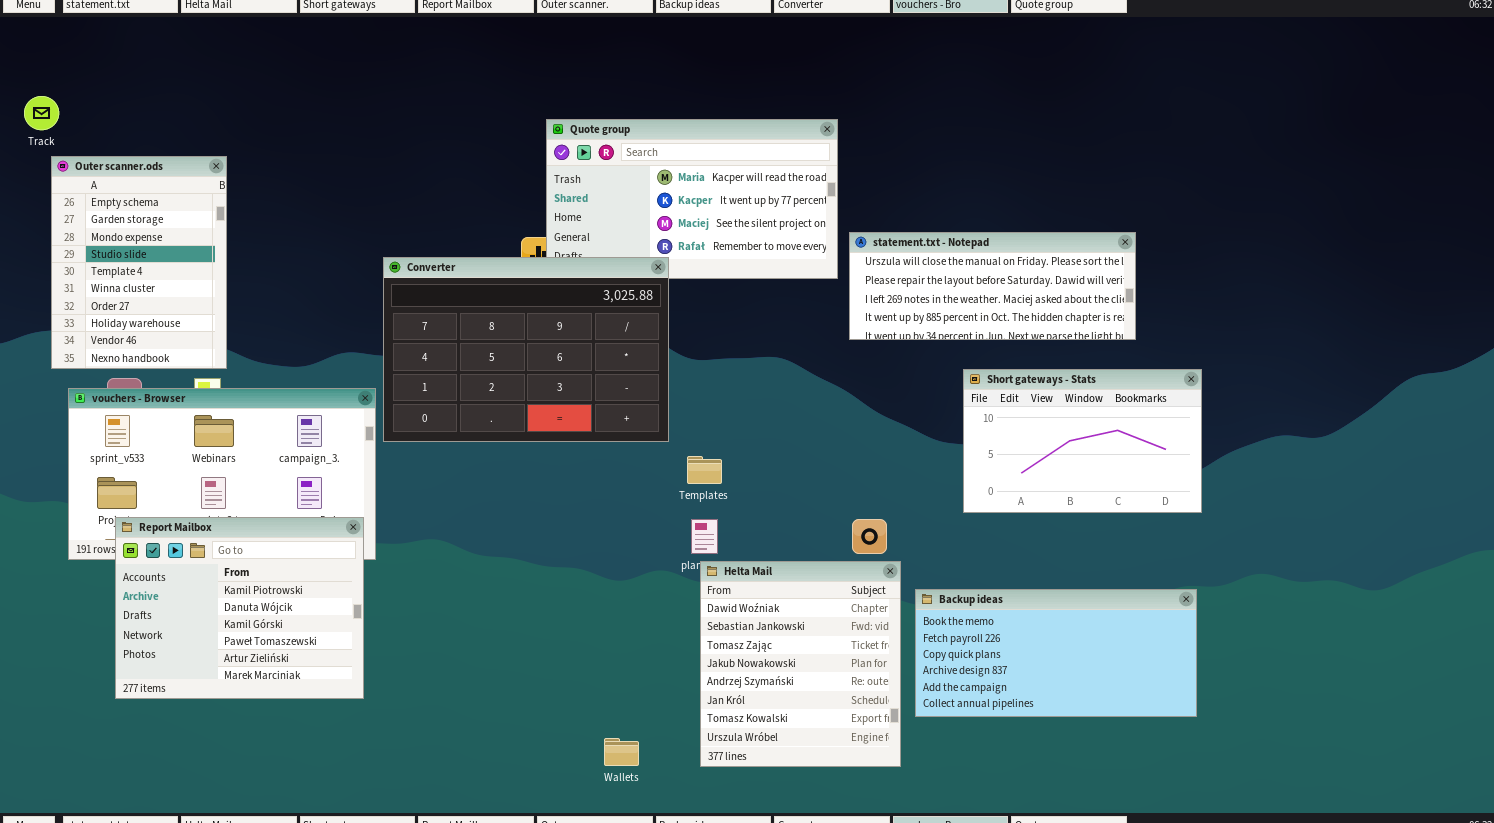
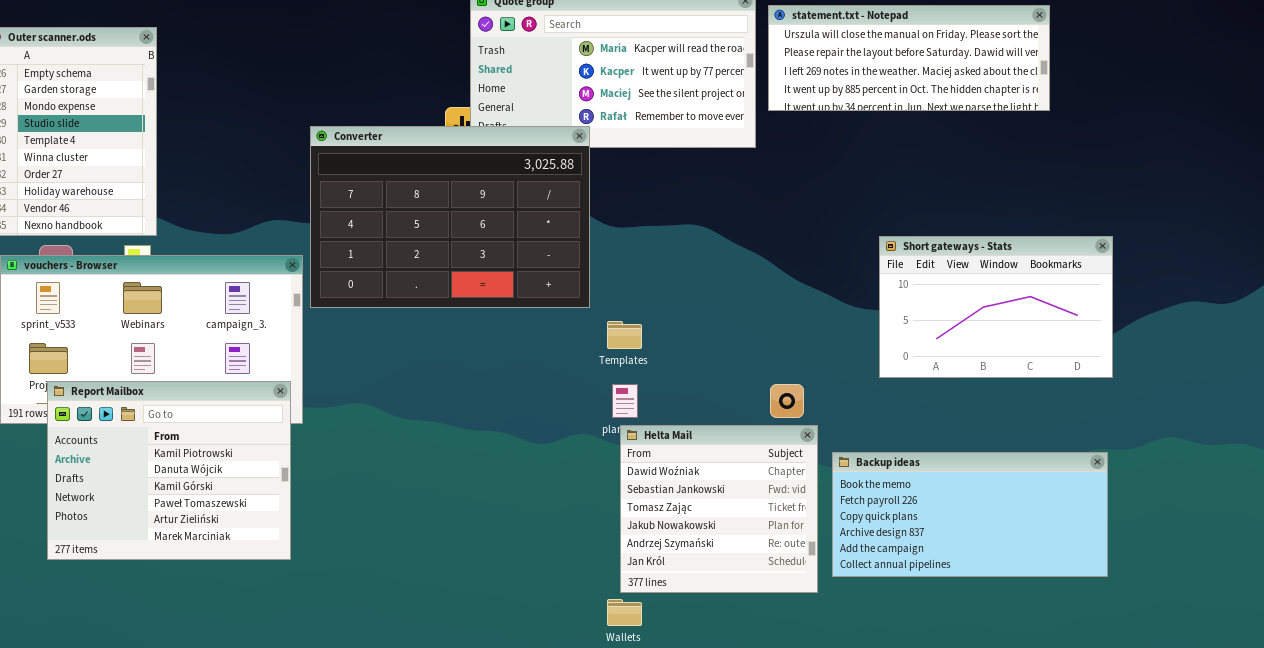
statement.txt - Notepad: [849,232,1136,340] -> [768,5,1050,111], moved
Helta Mail: [700,561,901,767] -> [620,425,818,593], resized
Wallets: [604,738,639,766] -> [607,599,642,626], moved

